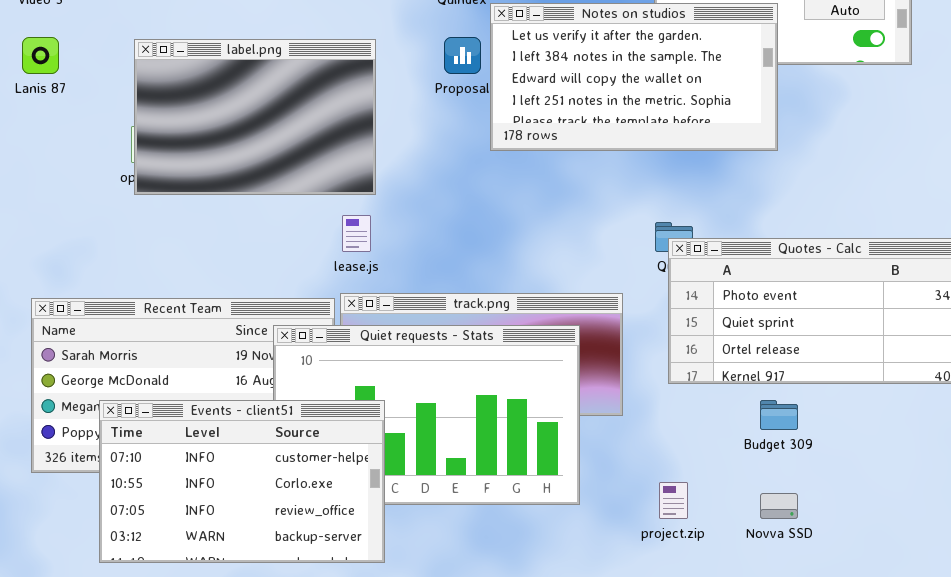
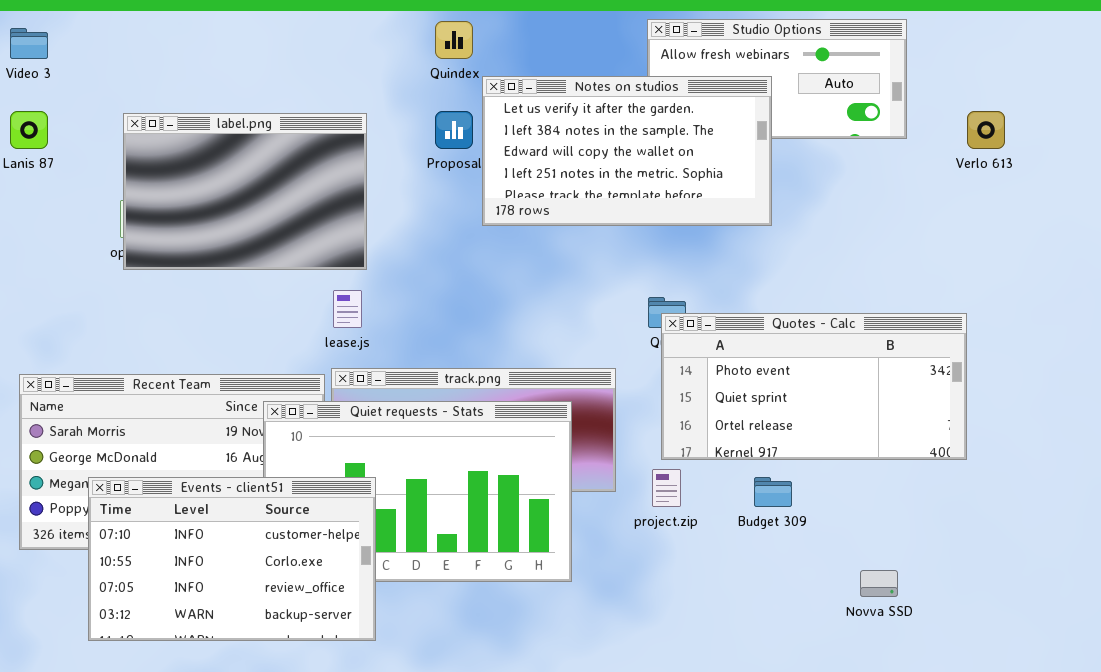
project.zip: [659,482,688,519] -> [652,469,681,507], moved
Novva SSD: [760,493,798,519] -> [860,570,898,597], moved

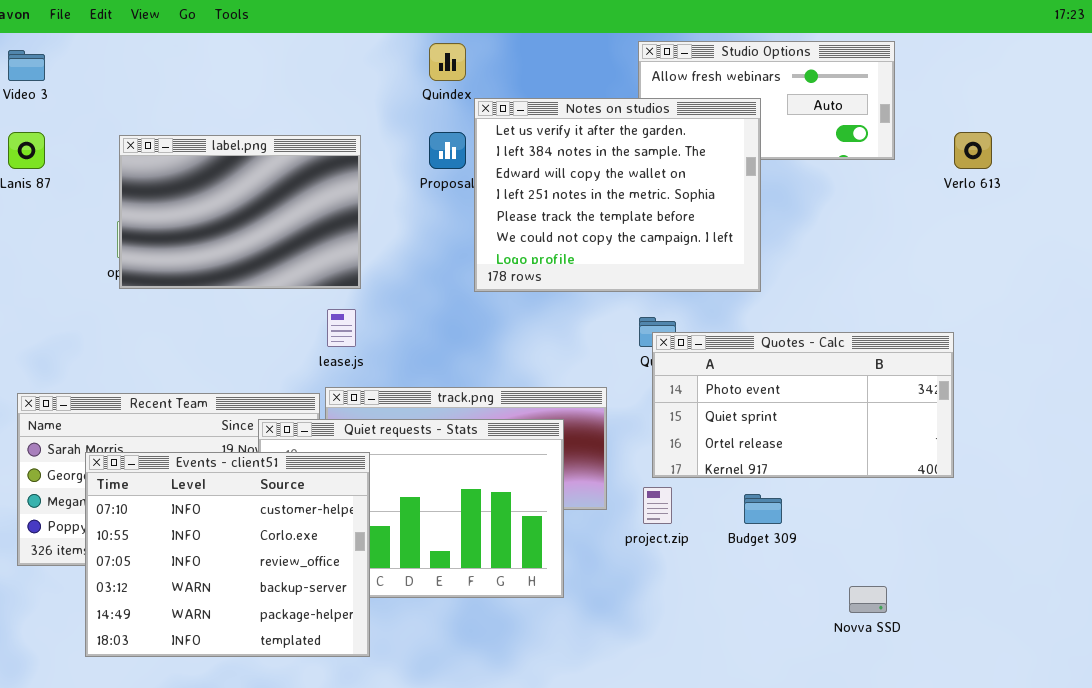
Notes on studios: [482,76,772,226] -> [474,98,761,292], resized
Events - client51: [88,477,376,641] -> [85,452,370,657], resized

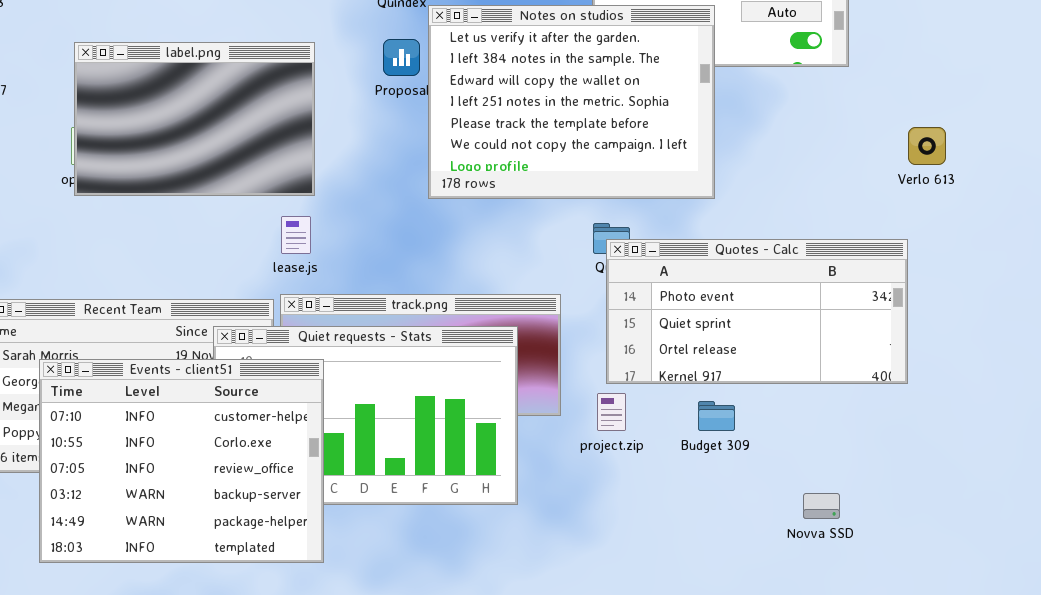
Verlo 613: [954,132,992,169] -> [908,127,946,165], moved

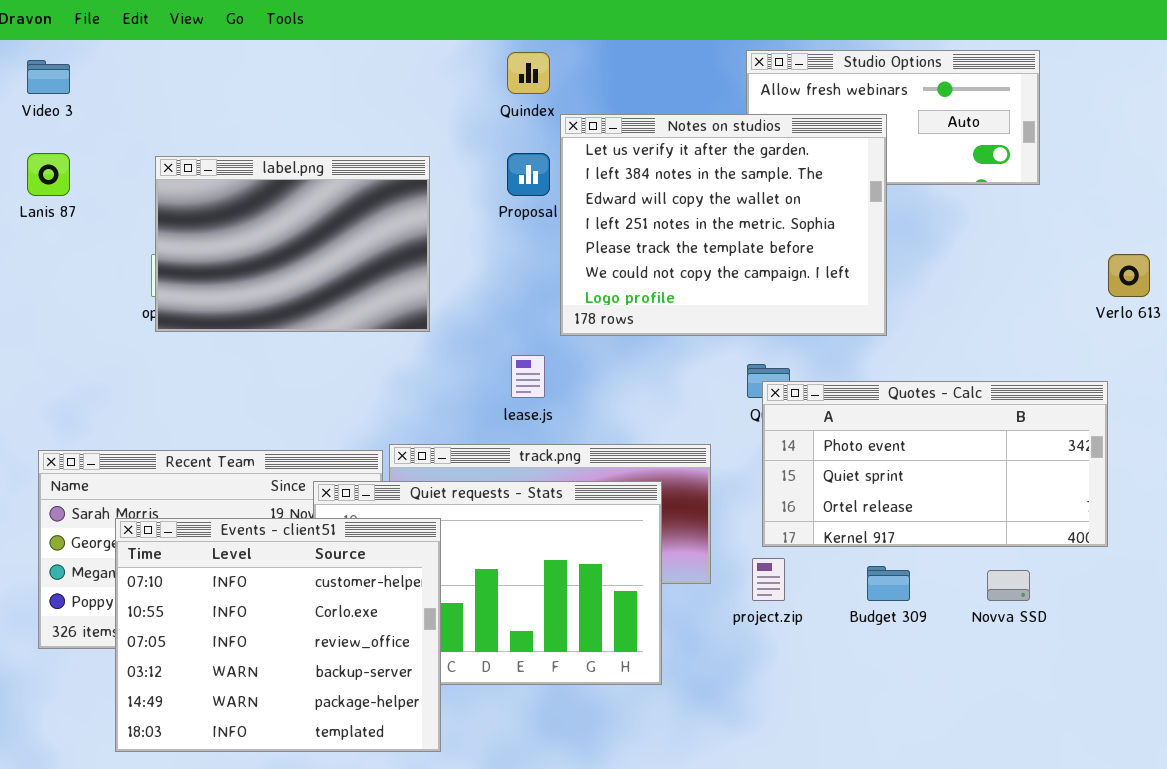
lease.js: [281,216,311,254] -> [511,355,545,398], moved
Novva SSD: [803,493,840,519] -> [987,570,1030,601], moved

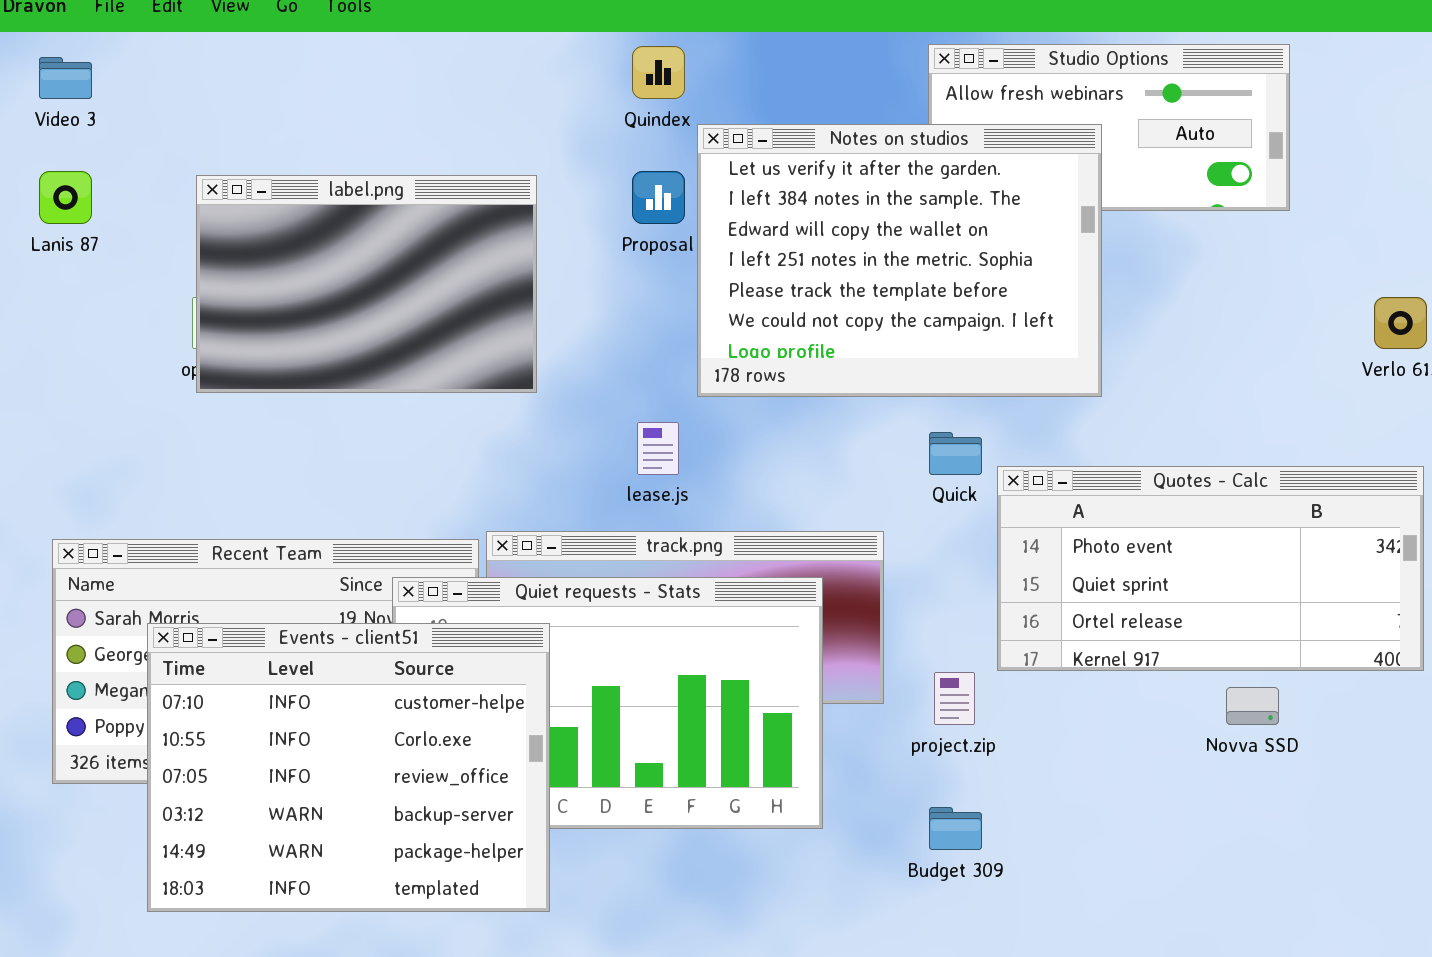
Quotes - Calc: [762,381,1108,547] -> [997,466,1424,671], moved
Budget 309: [867,566,910,601] -> [929,807,982,850], moved

